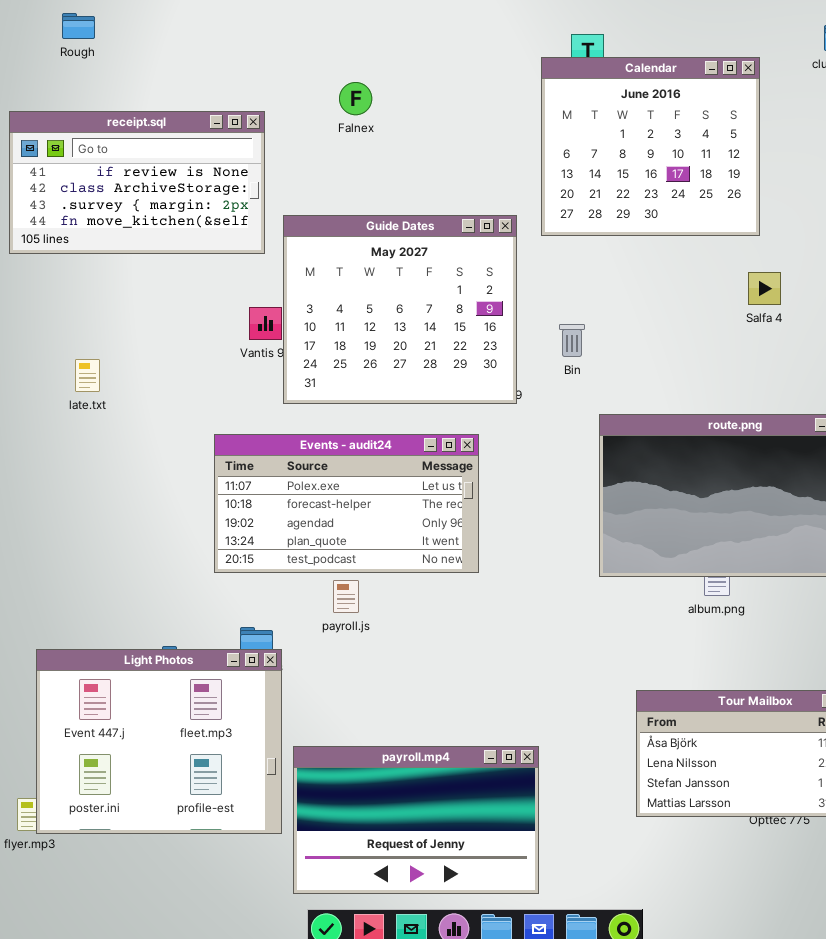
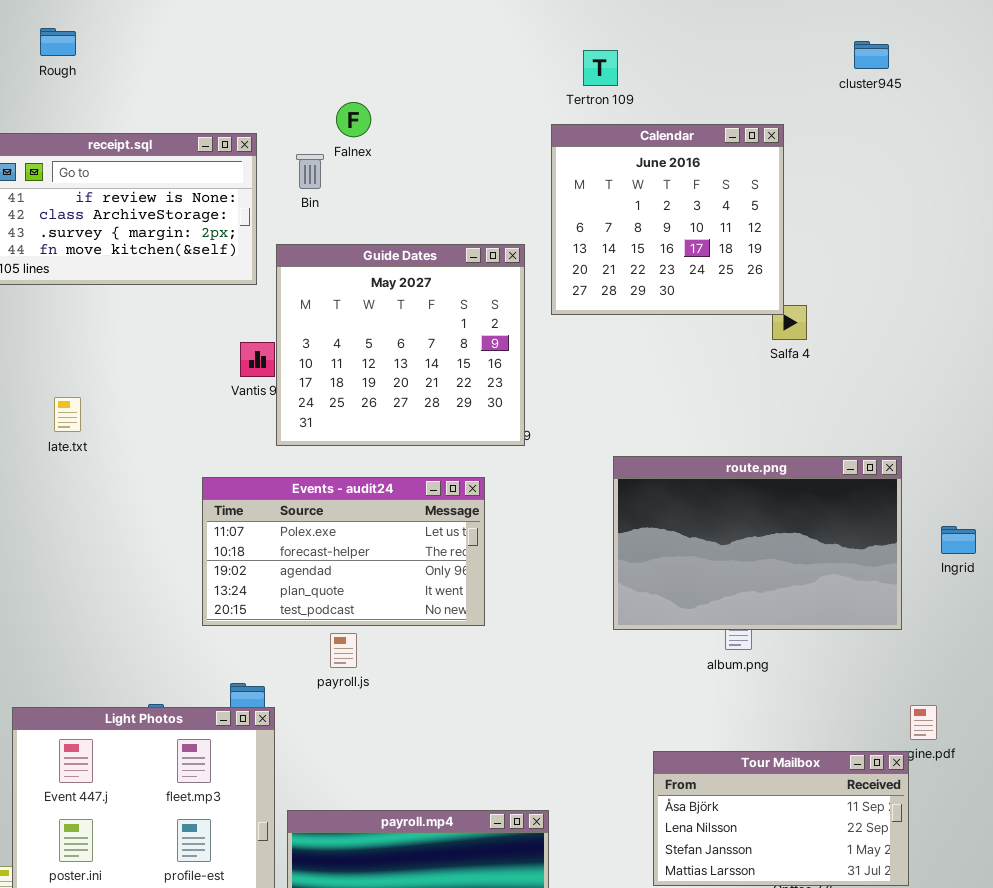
Calendar: [541,57,760,236] -> [551,124,784,315], moved
Bin: [559,324,585,357] -> [296,154,324,189], moved

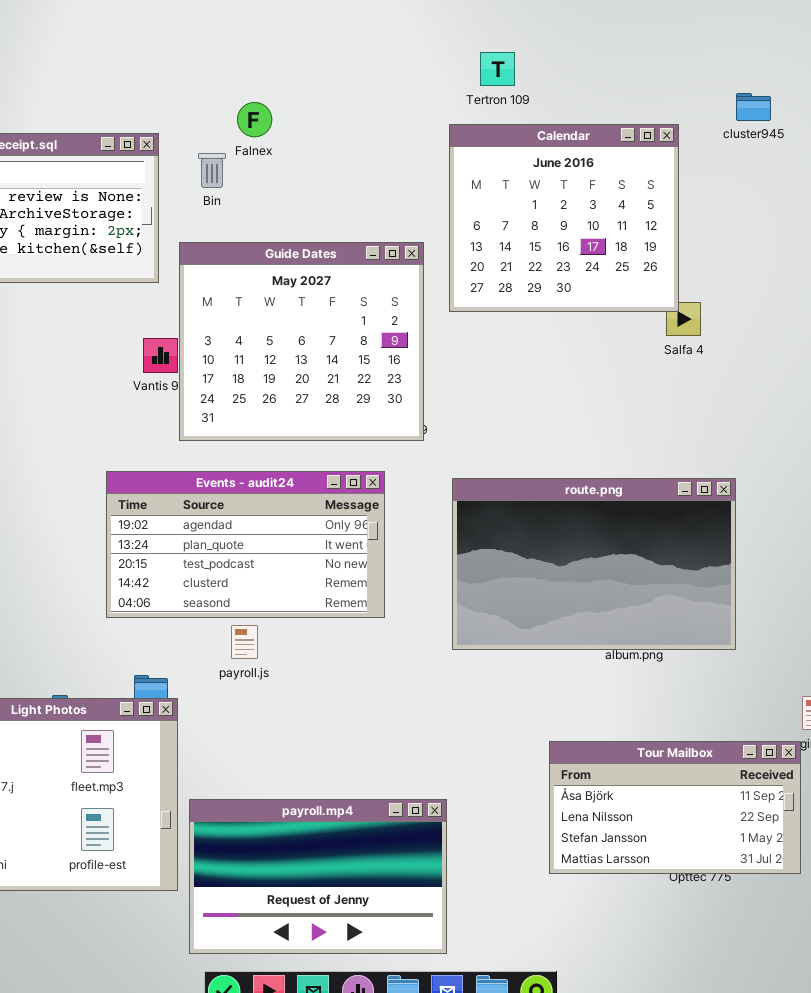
cluster945: [854,41,889,69] -> [736,93,771,121], moved
route.png: [613,456,902,630] -> [452,478,736,650], moved
Events - audit24: [202,477,485,626] -> [106,471,385,618], scrolled down 2 rows

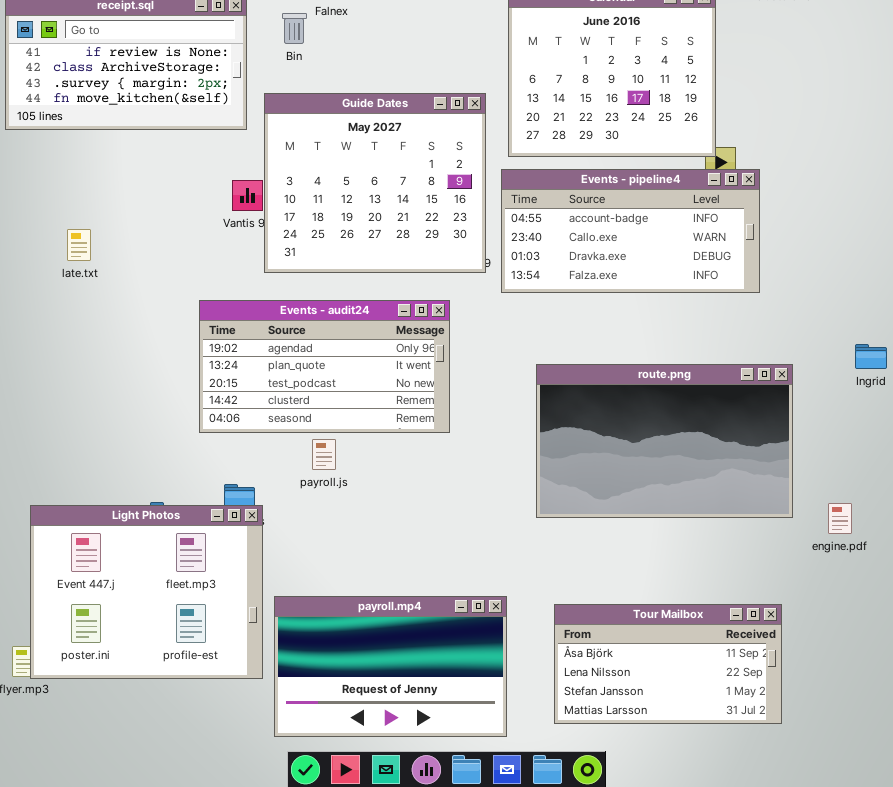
Events - pipeline4: none -> [501,169,760,293], opened
route.png: [452,478,736,650] -> [536,364,793,518], moved
Tour Mailbox: [549,741,801,874] -> [554,604,782,724], moved

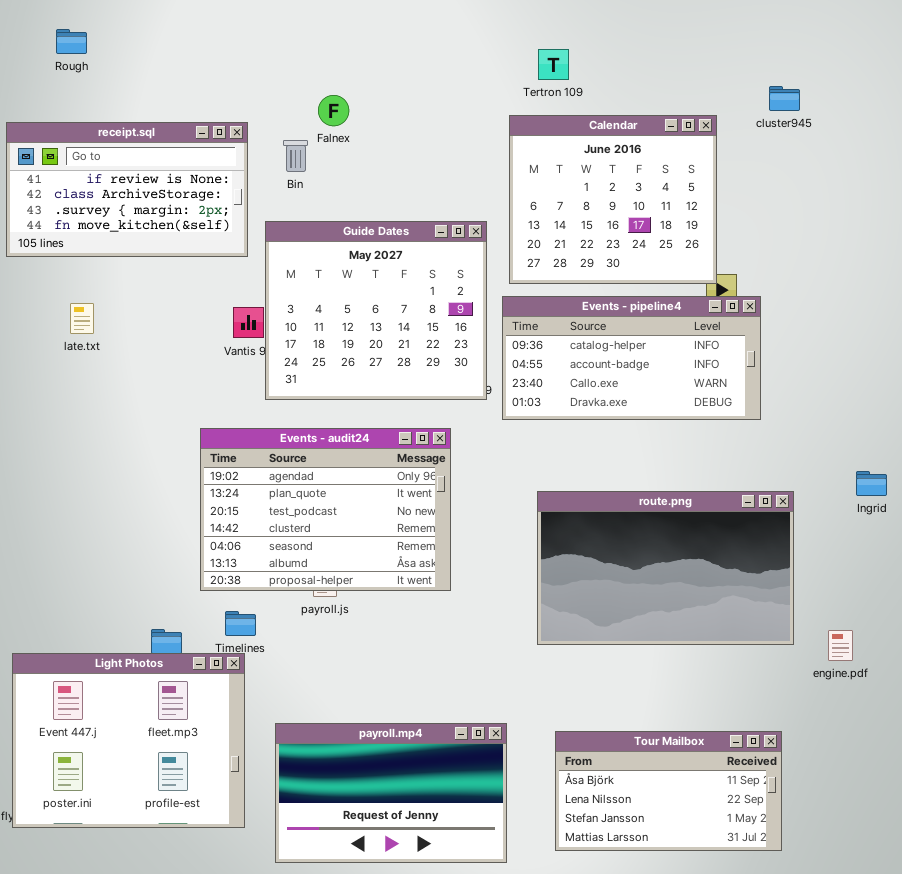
Events - pipeline4: [501,169,760,293] -> [502,296,761,420], scrolled up 1 row
late.txt: [67,229,91,261] -> [70,303,94,334], moved
Events - audit24: [199,300,450,433] -> [200,428,451,591], resized
Light Photos: [30,505,263,679] -> [12,653,245,828], moved

